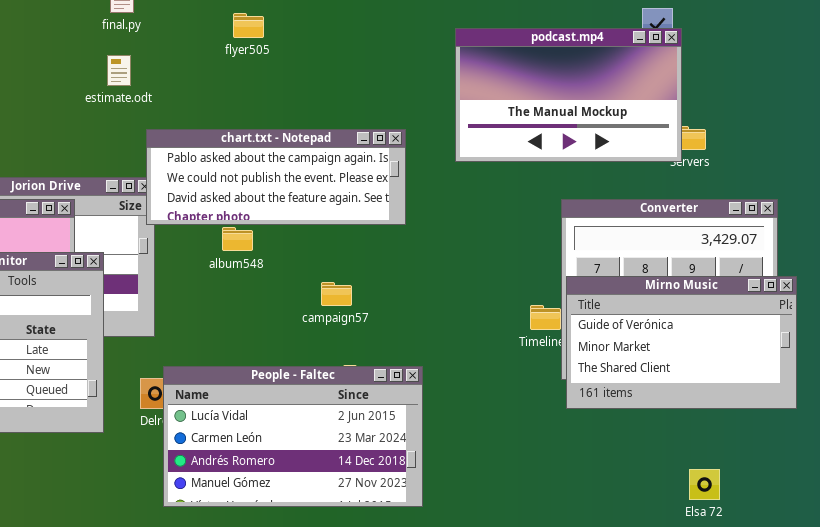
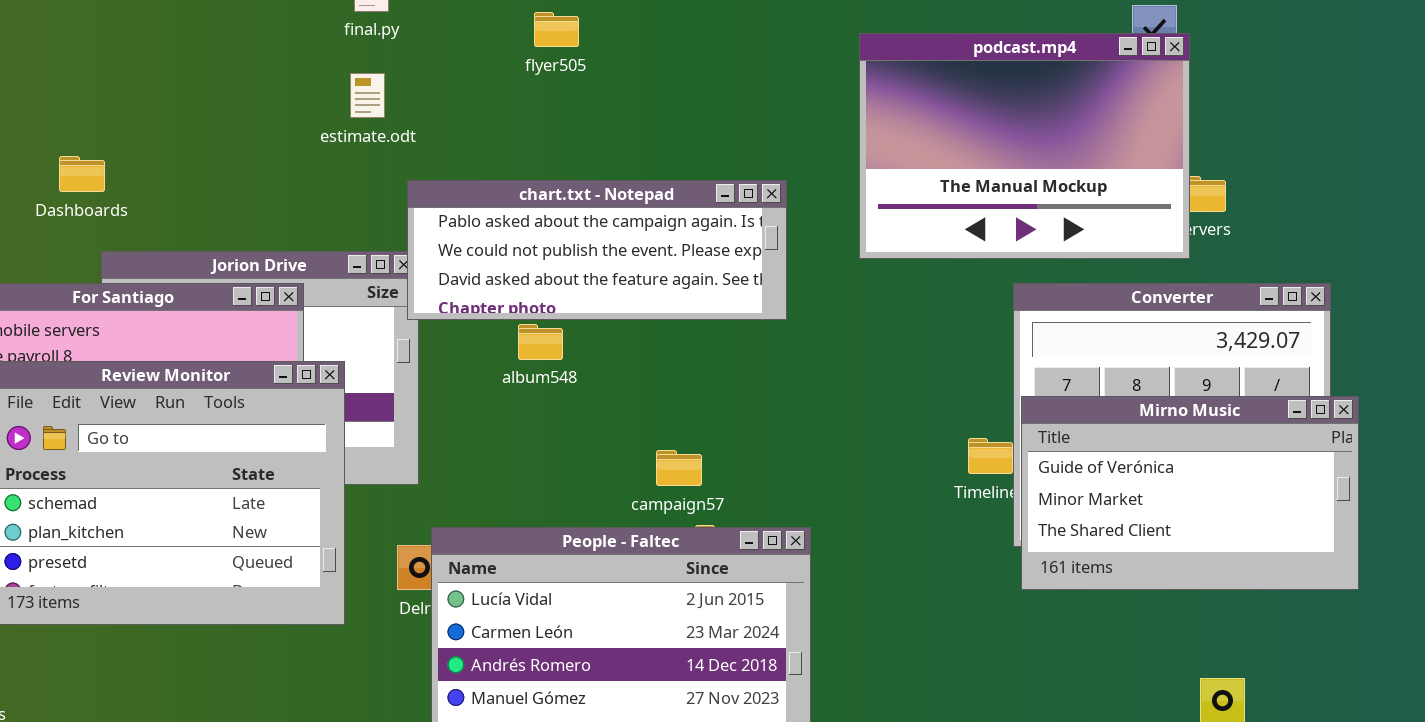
podcast.mp4: [455,28,682,162] -> [859,33,1190,259], resized
campaign57: [321,282,352,306] -> [656,450,702,486], moved

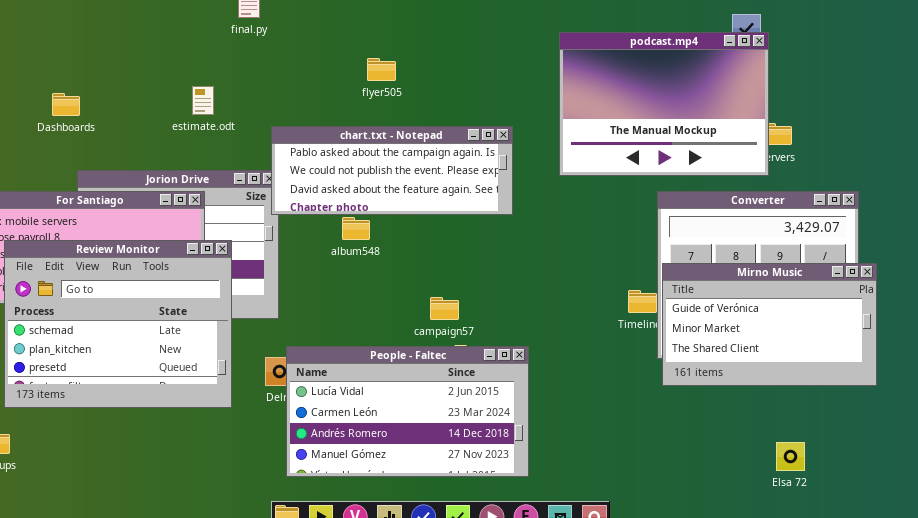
flyer505: [534,12,579,47] -> [367,58,396,81], moved
estimate.odt: [350,73,385,118] -> [192,86,214,115], moved
Dashboards: [59,156,105,192] -> [52,93,80,116], moved

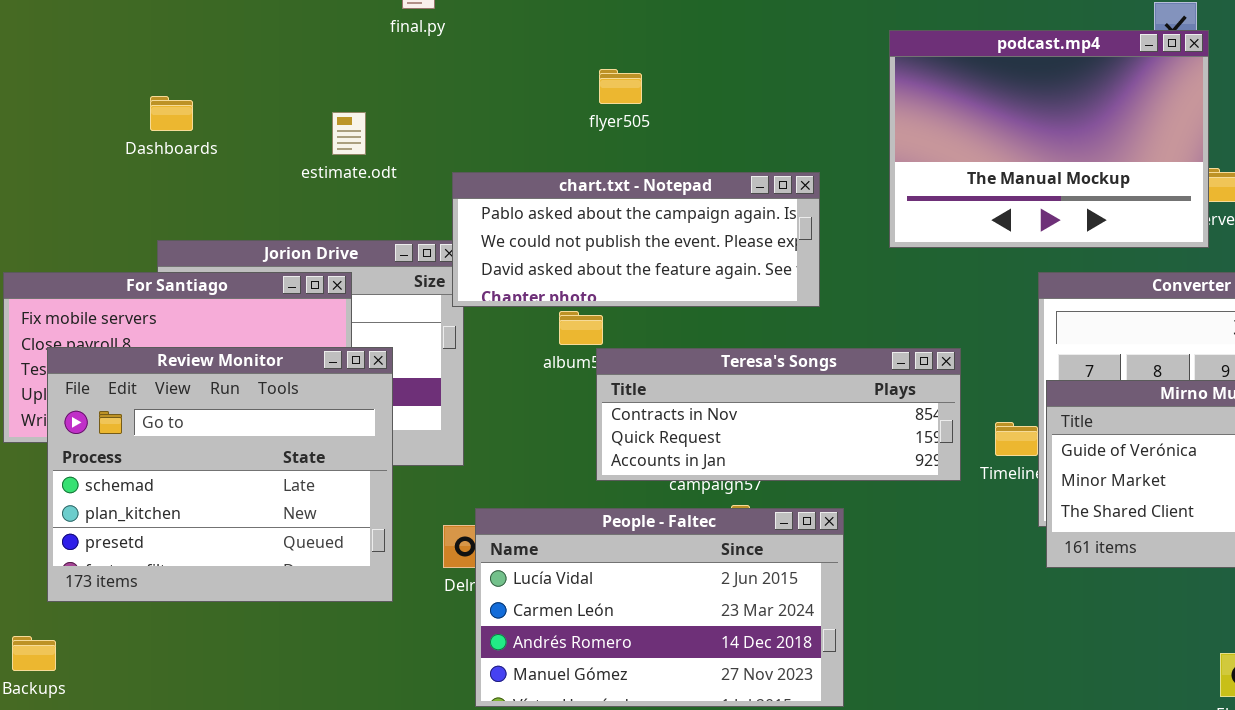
Dashboards: [52,93,80,116] -> [150,96,193,131], moved
Teresa's Songs: none -> [596,348,961,481], opened

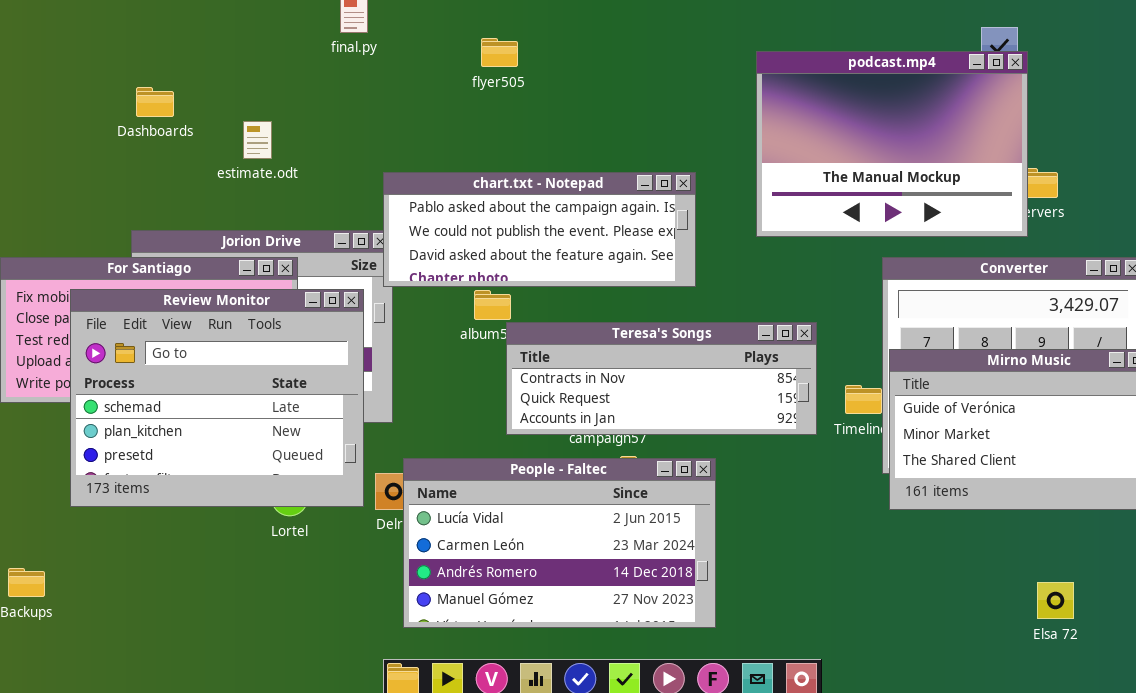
flyer505: [599,69,642,104] -> [481,38,518,67], moved
Dashboards: [150,96,193,131] -> [136,87,174,117], moved
estimate.odt: [332,112,366,155] -> [243,121,272,159], moved
Review Monitor: [47,347,393,602] -> [70,289,364,507], moved

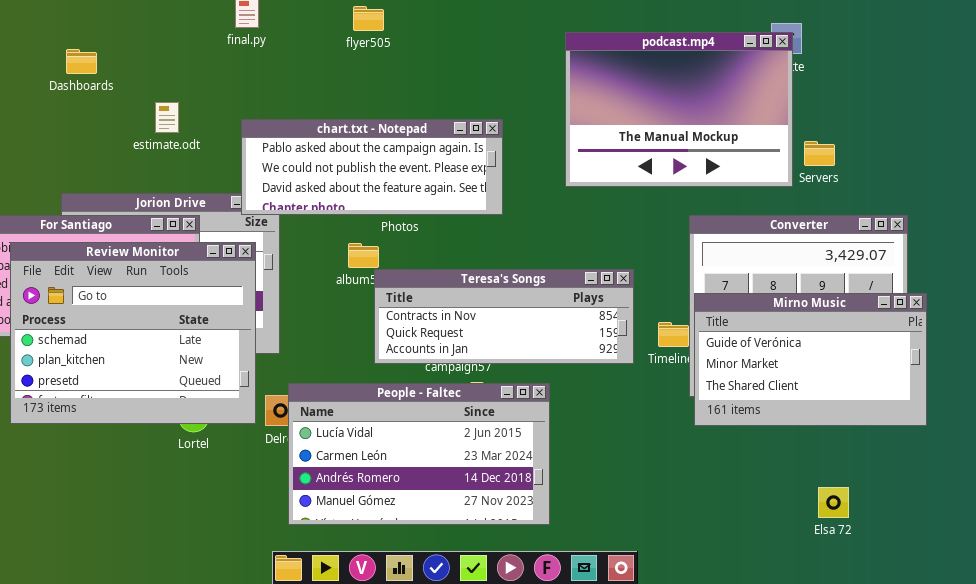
flyer505: [481,38,518,67] -> [353,6,384,31], moved
podcast.mp4: [756,51,1028,237] -> [565,32,793,187], moved
Dashboards: [136,87,174,117] -> [66,49,97,74], moved
chart.txt - Notepad: [383,172,696,287] -> [241,119,503,215], moved

